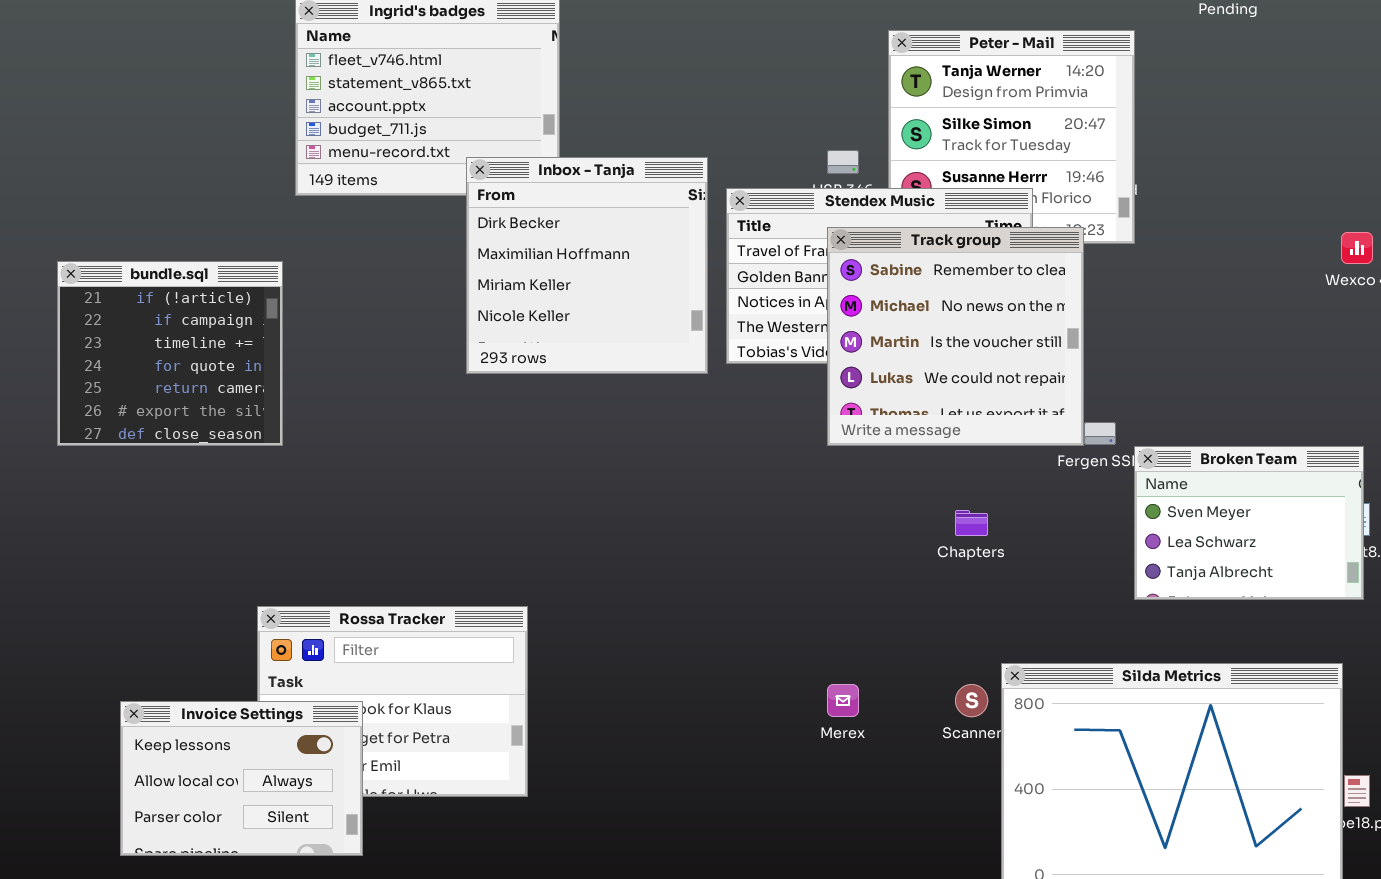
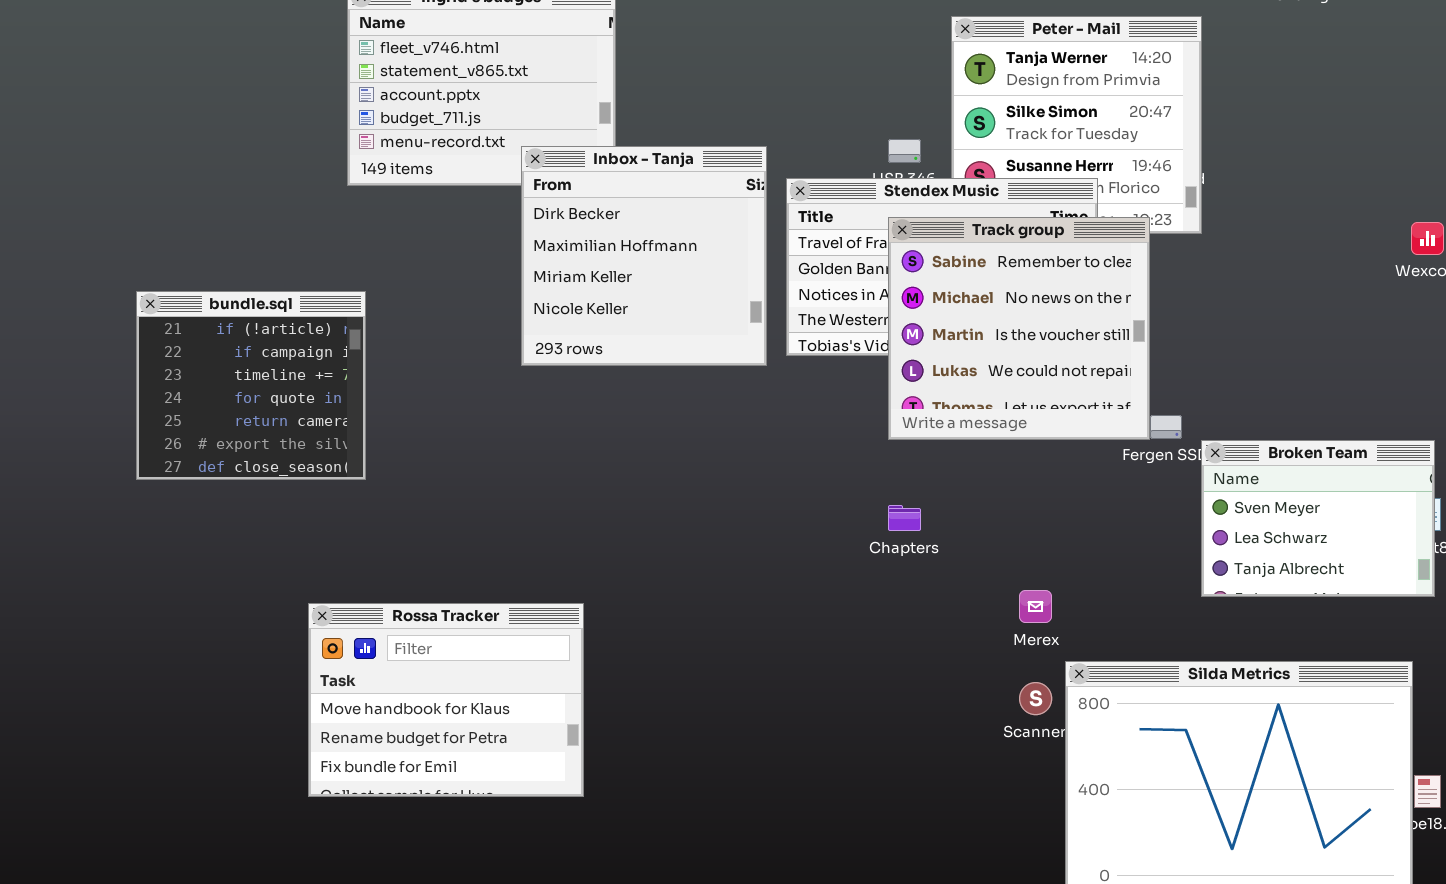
bundle.sql: [57,261,283,446] -> [136,291,366,480], moved
Chapters: [955,510,988,536] -> [888,505,921,531], moved
Merex: [827,684,859,717] -> [1019,590,1052,623], moved
Invoice Settings: [120,701,363,856] -> none, closed

